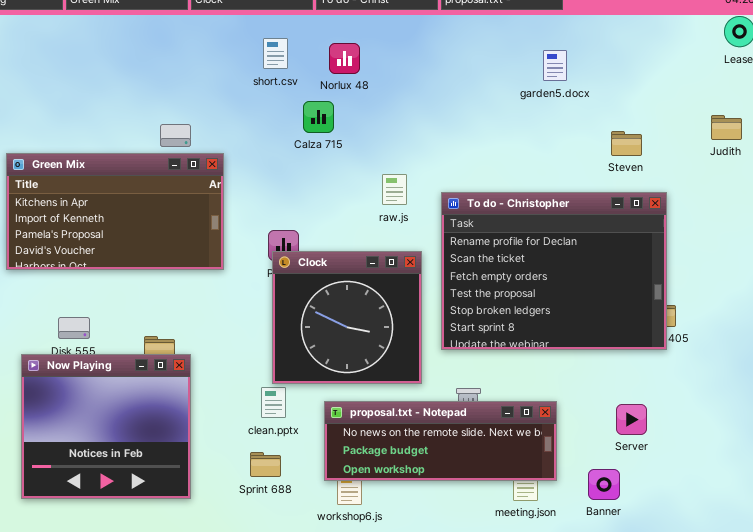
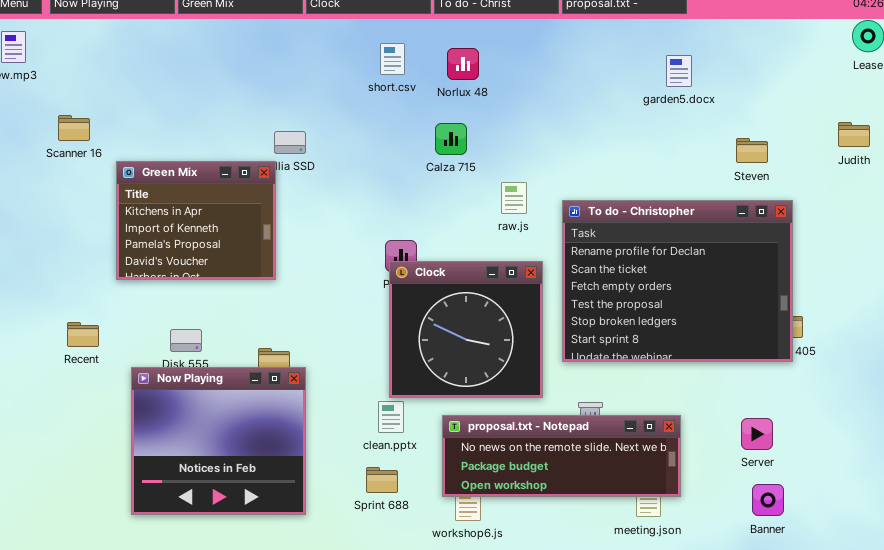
Calza 715: [303,101,334,133] -> [435,123,467,155], moved
Green Mix: [6,153,224,270] -> [116,161,276,280], resized
Banner: [588,469,620,500] -> [752,484,784,516], moved

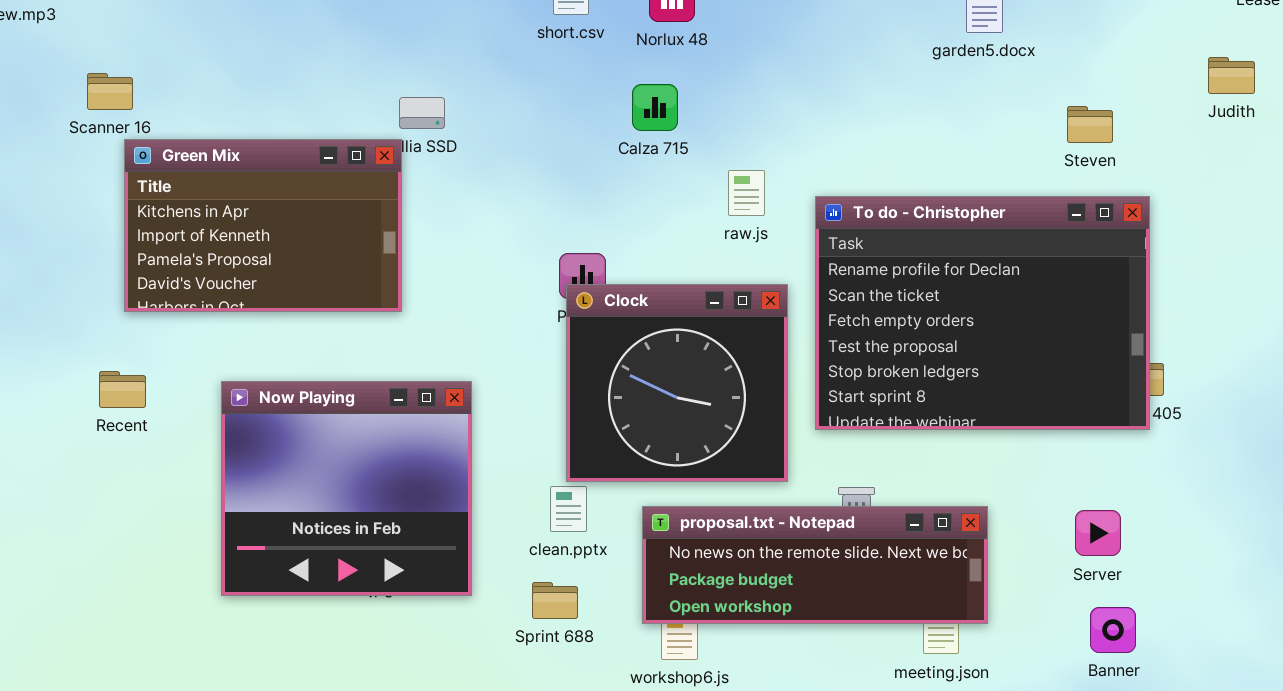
Judith: [838,122,870,147] -> [1208,57,1255,94], moved
Green Mix: [116,161,276,280] -> [124,139,402,312], resized
Now Playing: [131,367,306,515] -> [221,381,472,596], moved

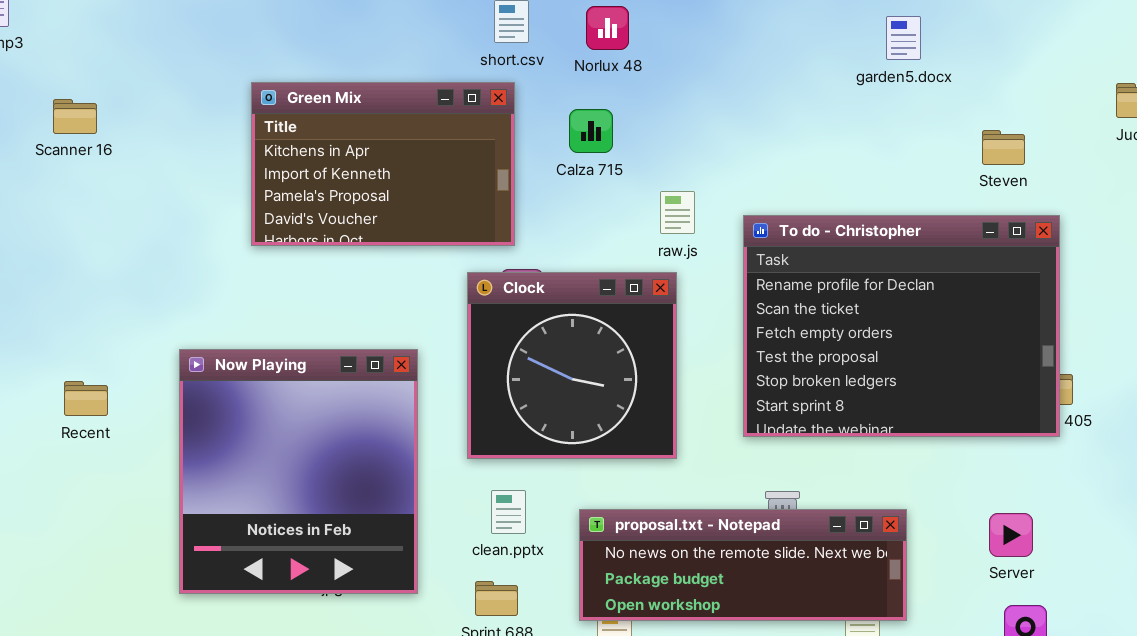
Green Mix: [124,139,402,312] -> [251,82,515,246], moved
Clock: [566,284,788,482] -> [467,272,677,459], moved
Now Playing: [221,381,472,596] -> [179,349,418,594], resized

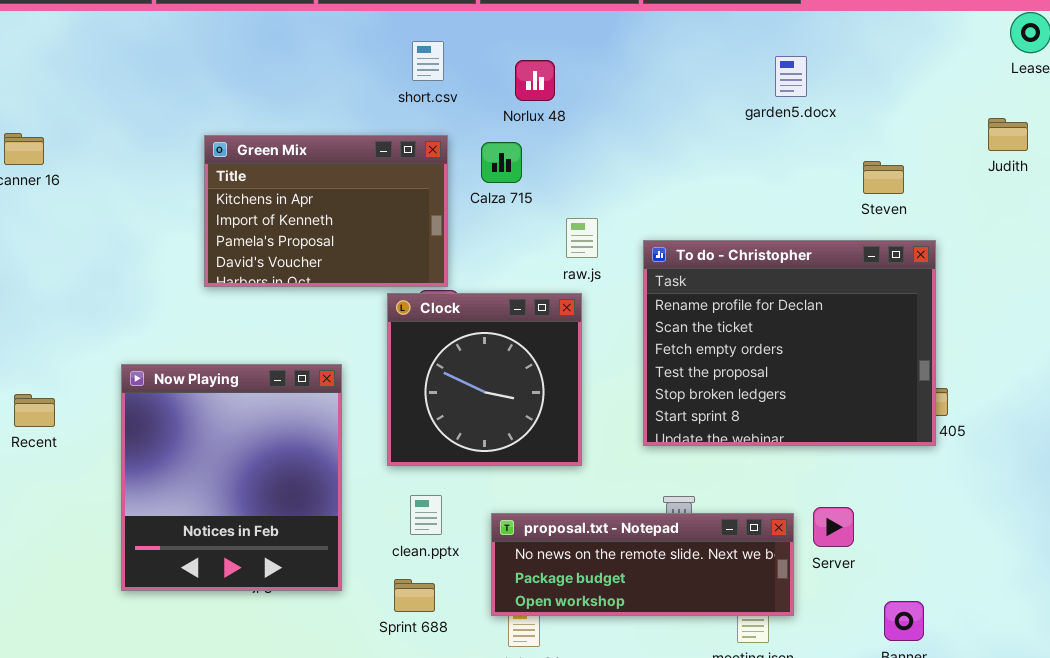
Norlux 48: [586,6,629,50] -> [515,60,555,101], moved
Green Mix: [251,82,515,246] -> [204,135,448,287], moved
Server: [989,513,1033,557] -> [813,507,854,547], moved

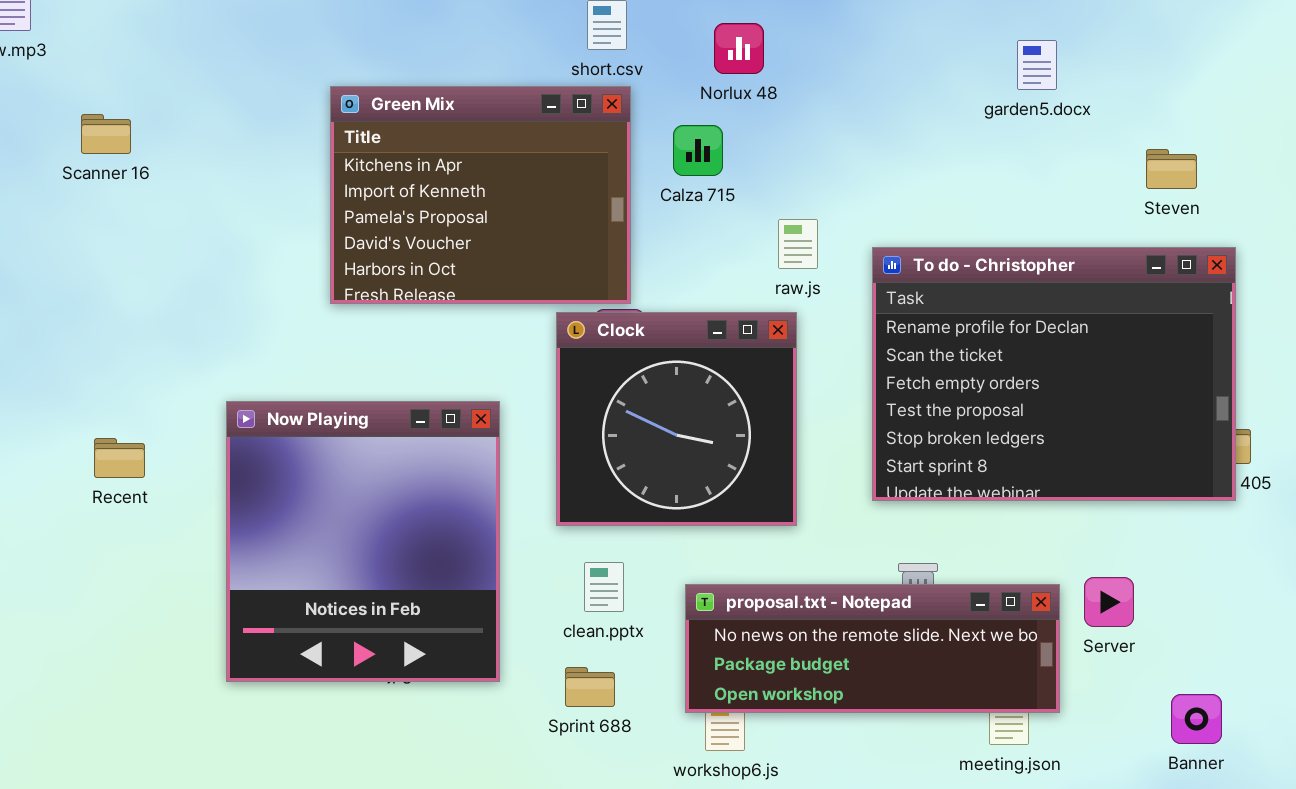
garden5.docx: [775,56,807,97] -> [1017,40,1057,90], moved
Green Mix: [204,135,448,287] -> [330,86,631,304], resized

